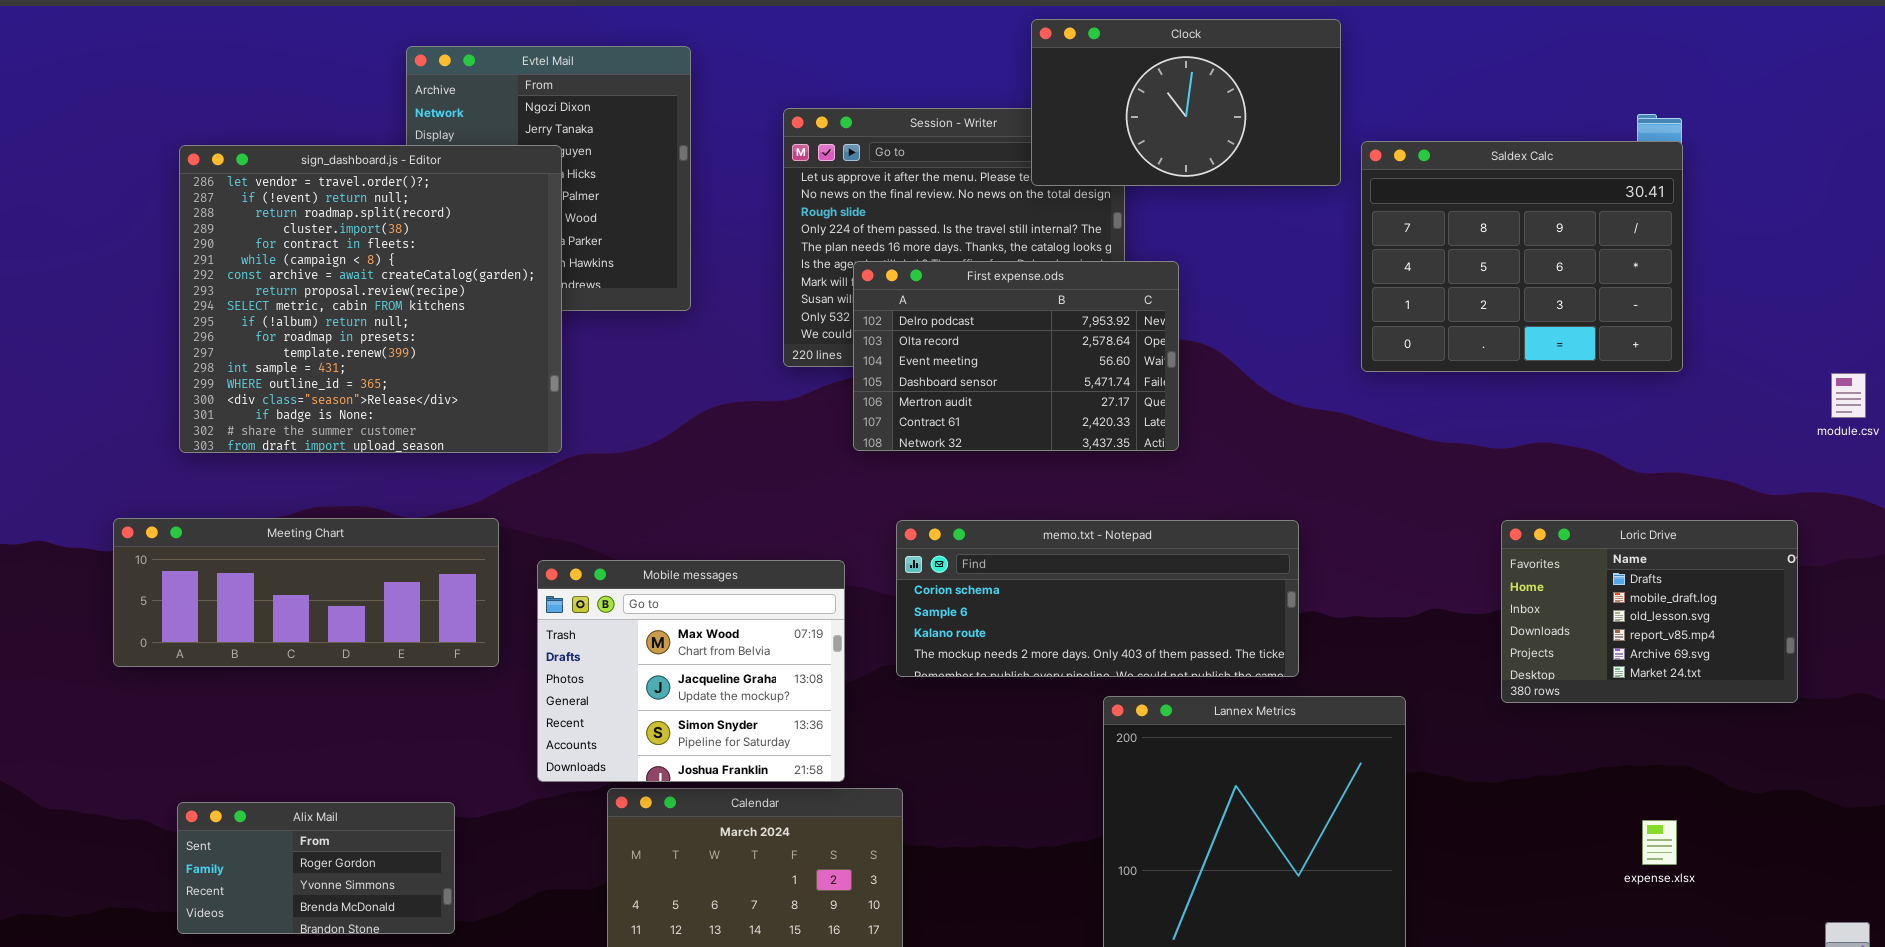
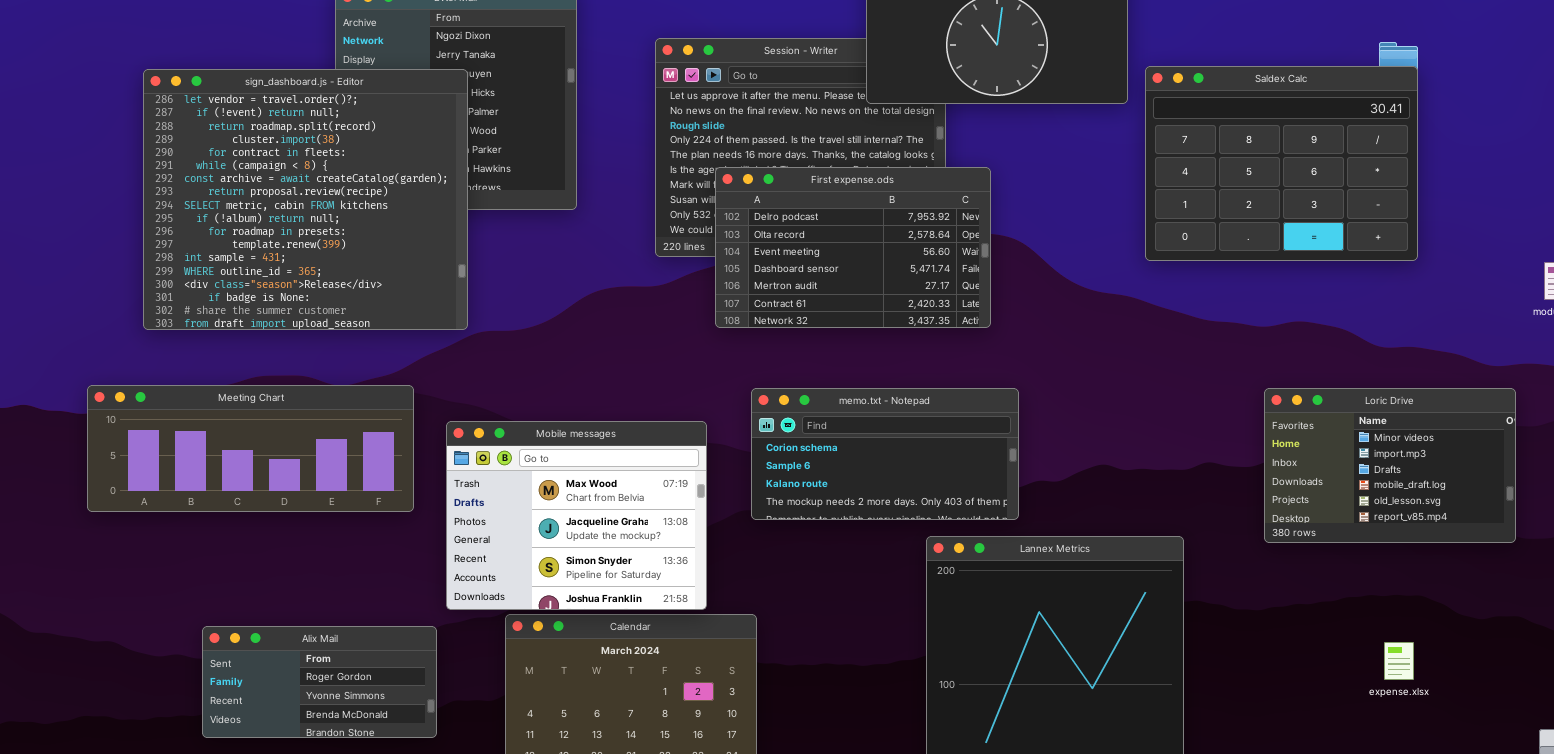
memo.txt - Notepad: [896,520,1299,677] -> [751,388,1019,520], resized
Loric Drive: [1501,520,1798,703] -> [1264,388,1516,543], scrolled up 2 rows
Alix Mail: [177,802,455,934] -> [202,626,437,738], moved

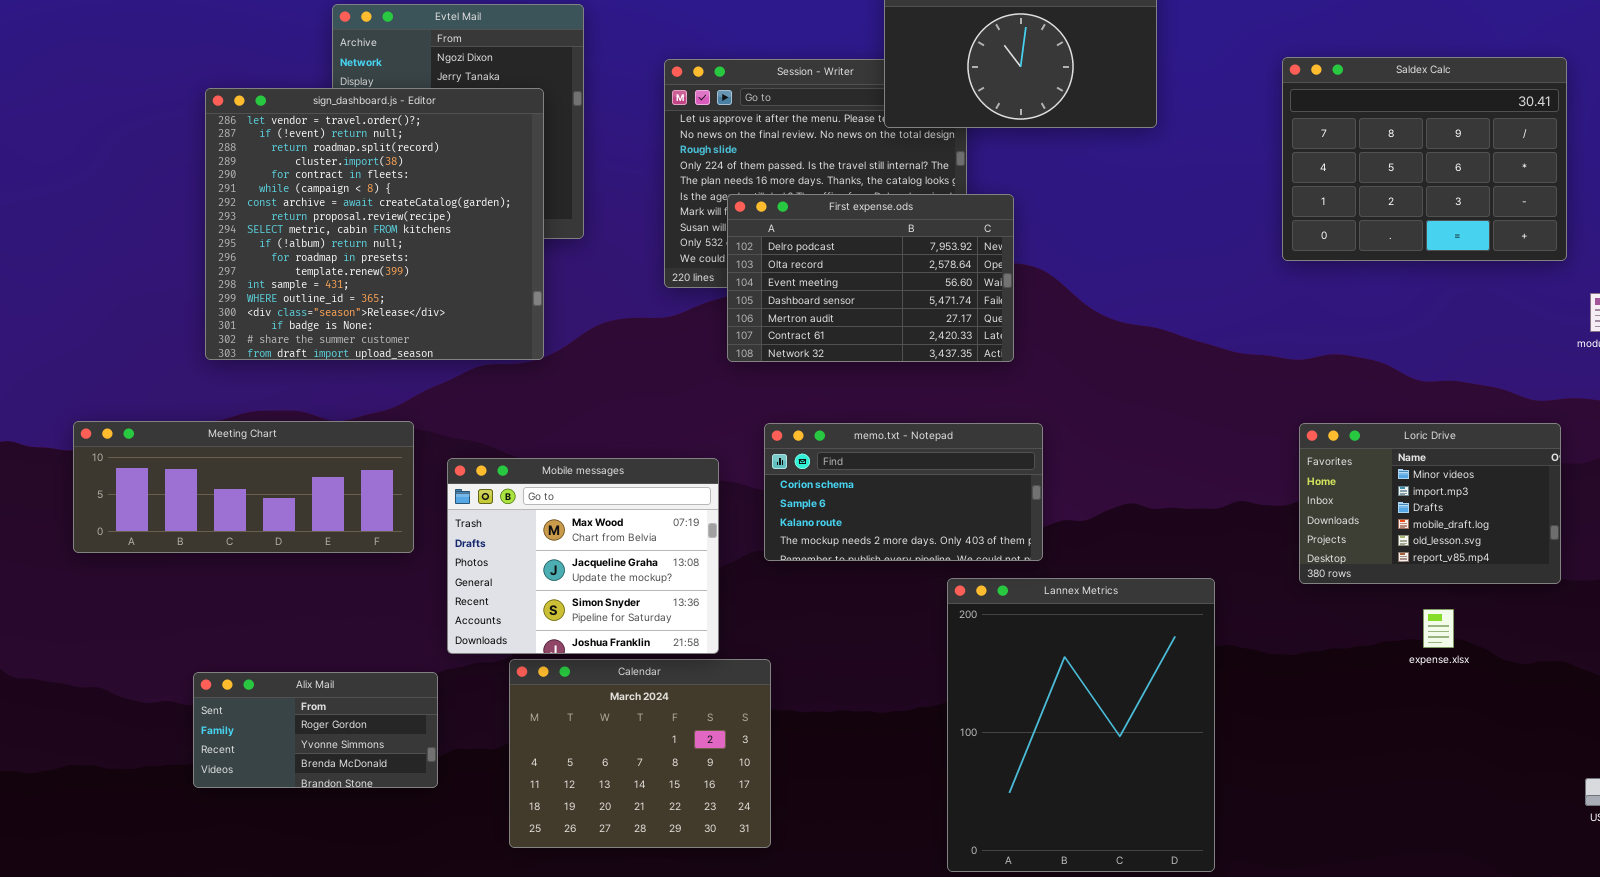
Saldex Calc: [1145,66,1418,261] -> [1282,57,1567,261], moved
sign_dashboard.js - Editor: [143,69,468,330] -> [205,88,544,360], moved
expense.xlsx: [1384,642,1414,680] -> [1423,609,1454,648], moved

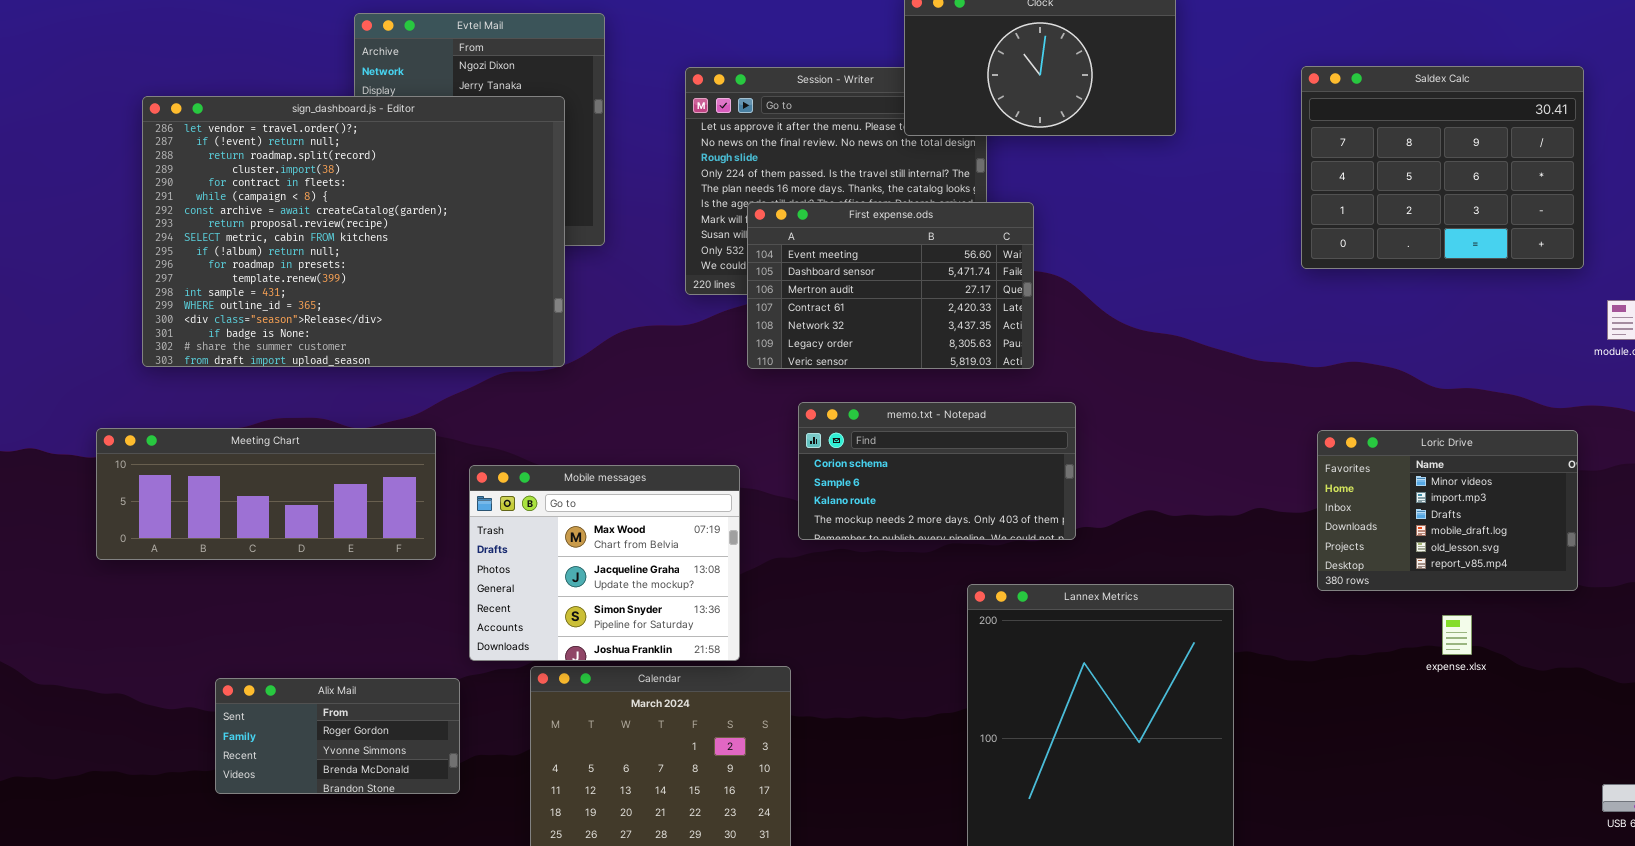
sign_dashboard.js - Editor: [205,88,544,360] -> [142,96,565,367], resized
First expense.ods: [727,194,1014,362] -> [747,202,1034,369], scrolled down 2 rows
memo.txt - Notepad: [764,423,1043,561] -> [798,402,1076,540], moved

